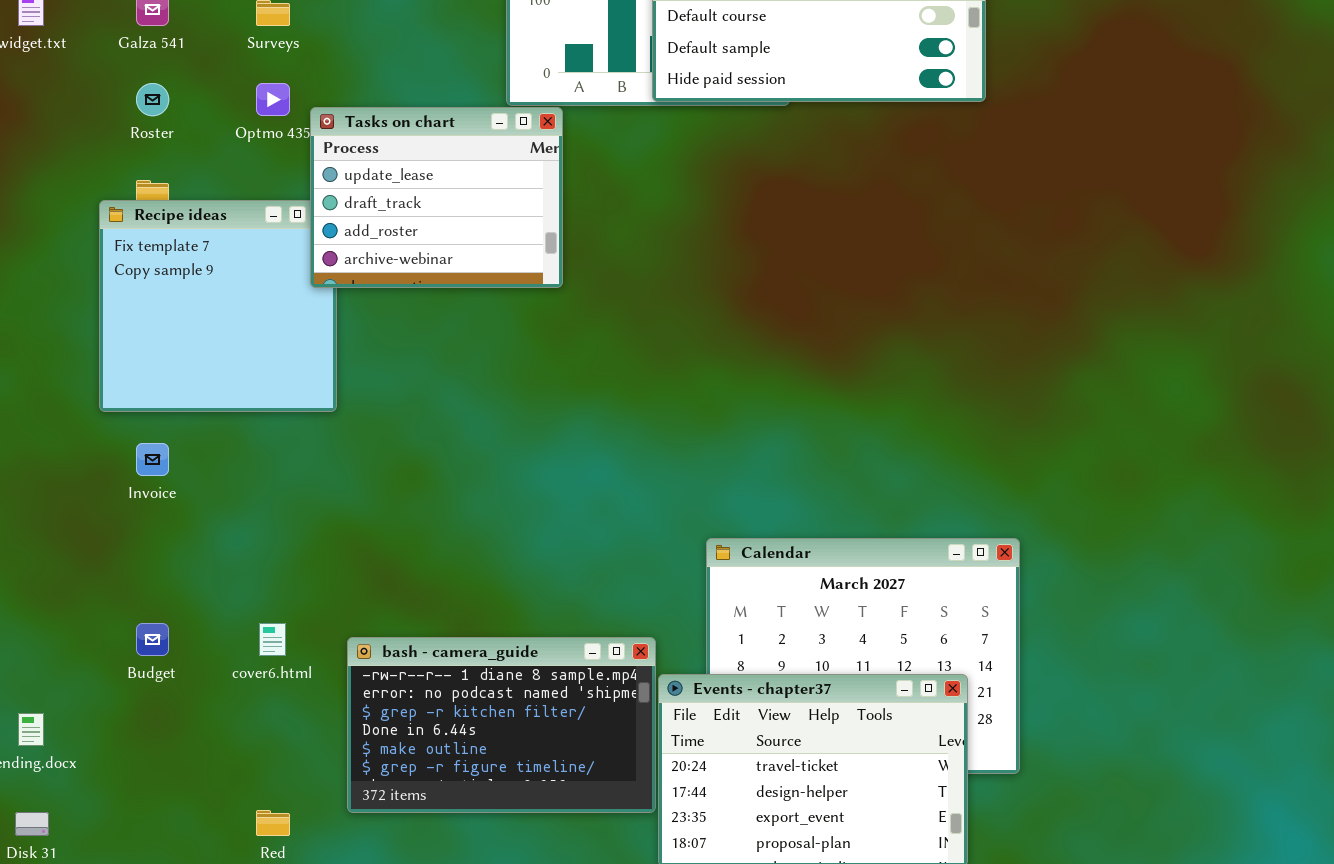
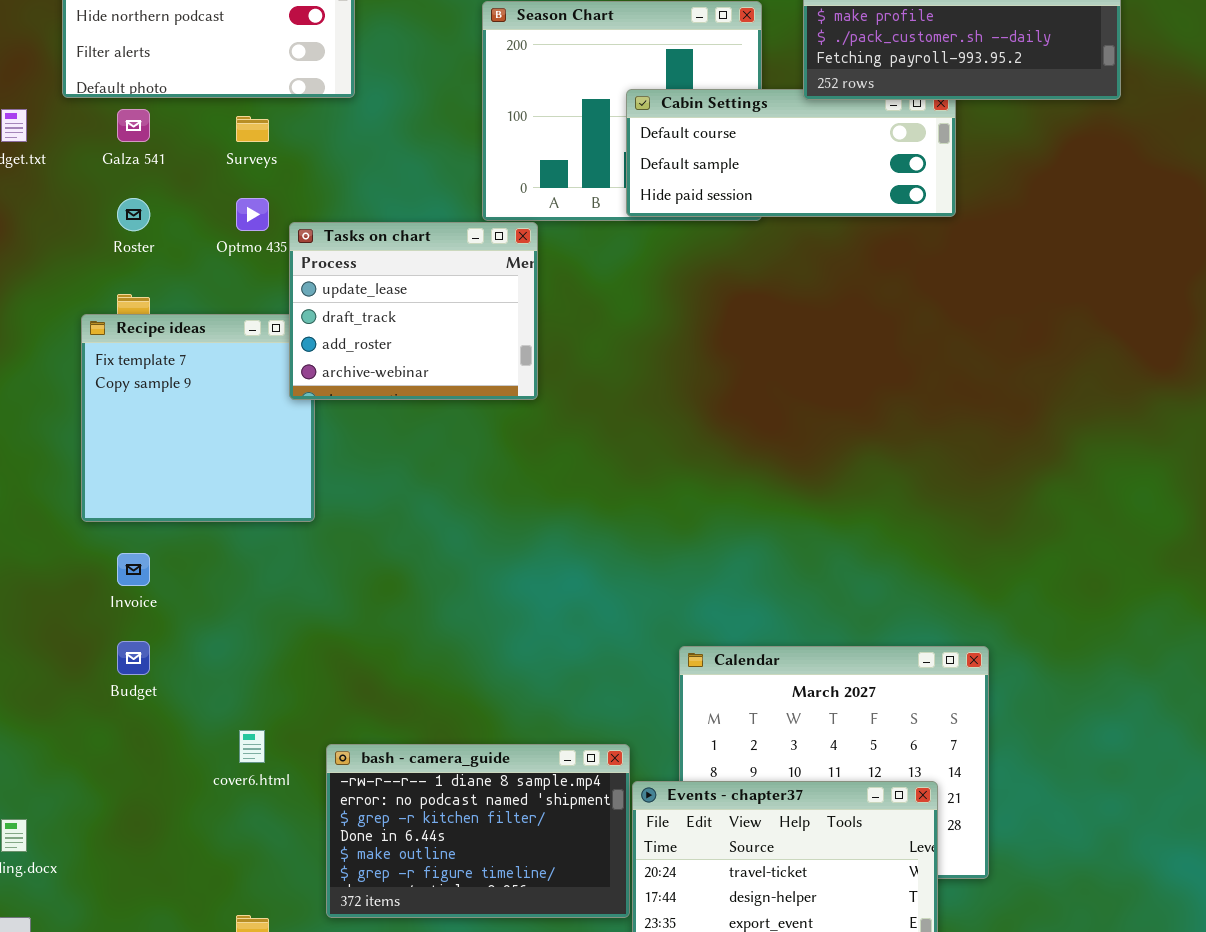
Budget: [136,623,169,656] -> [117,641,150,675], moved

